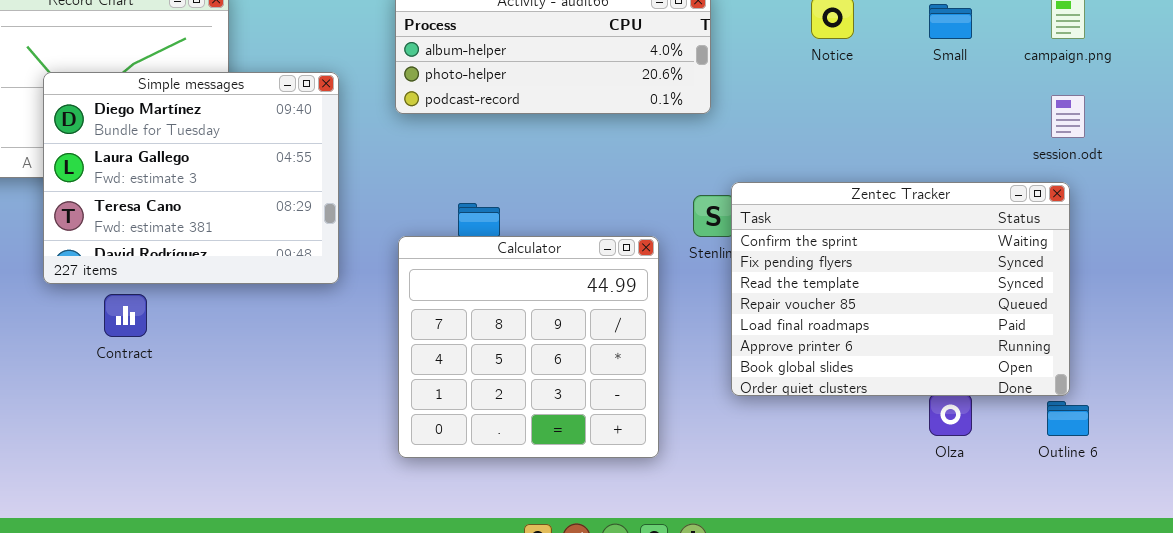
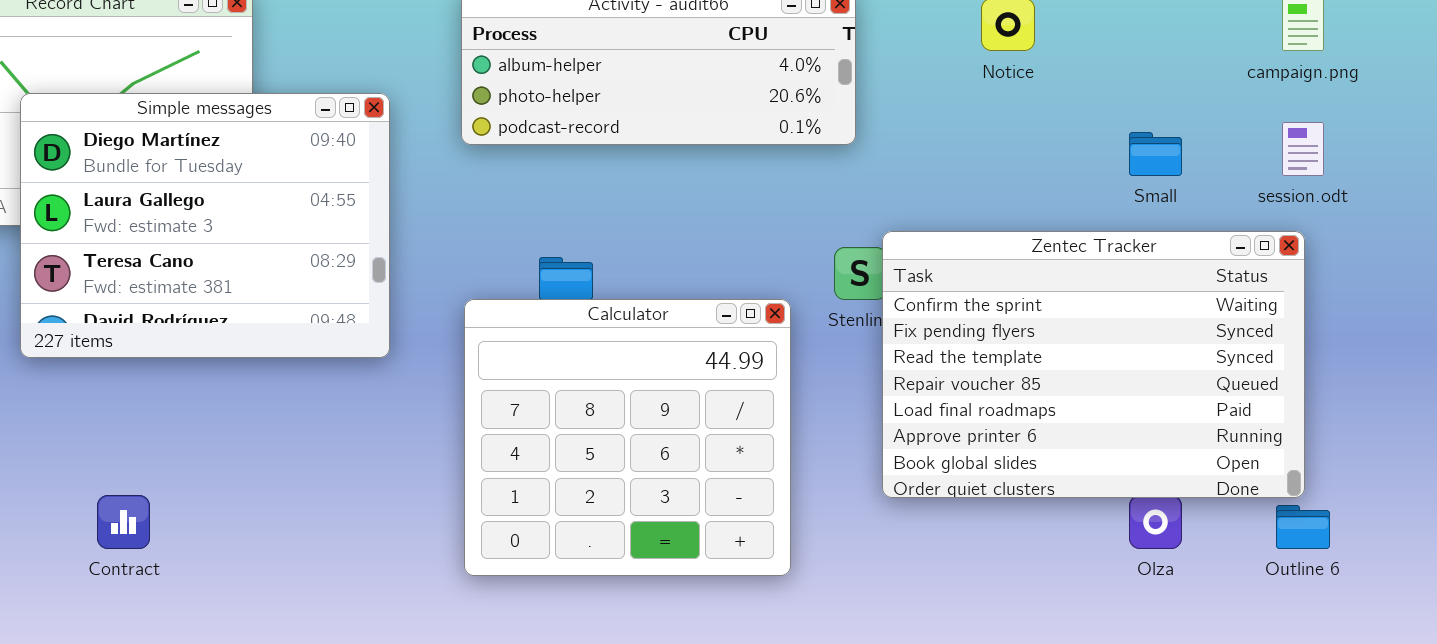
Small: [929,4,972,39] -> [1129,132,1182,176], moved
Contract: [104,294,147,337] -> [97,495,150,549], moved

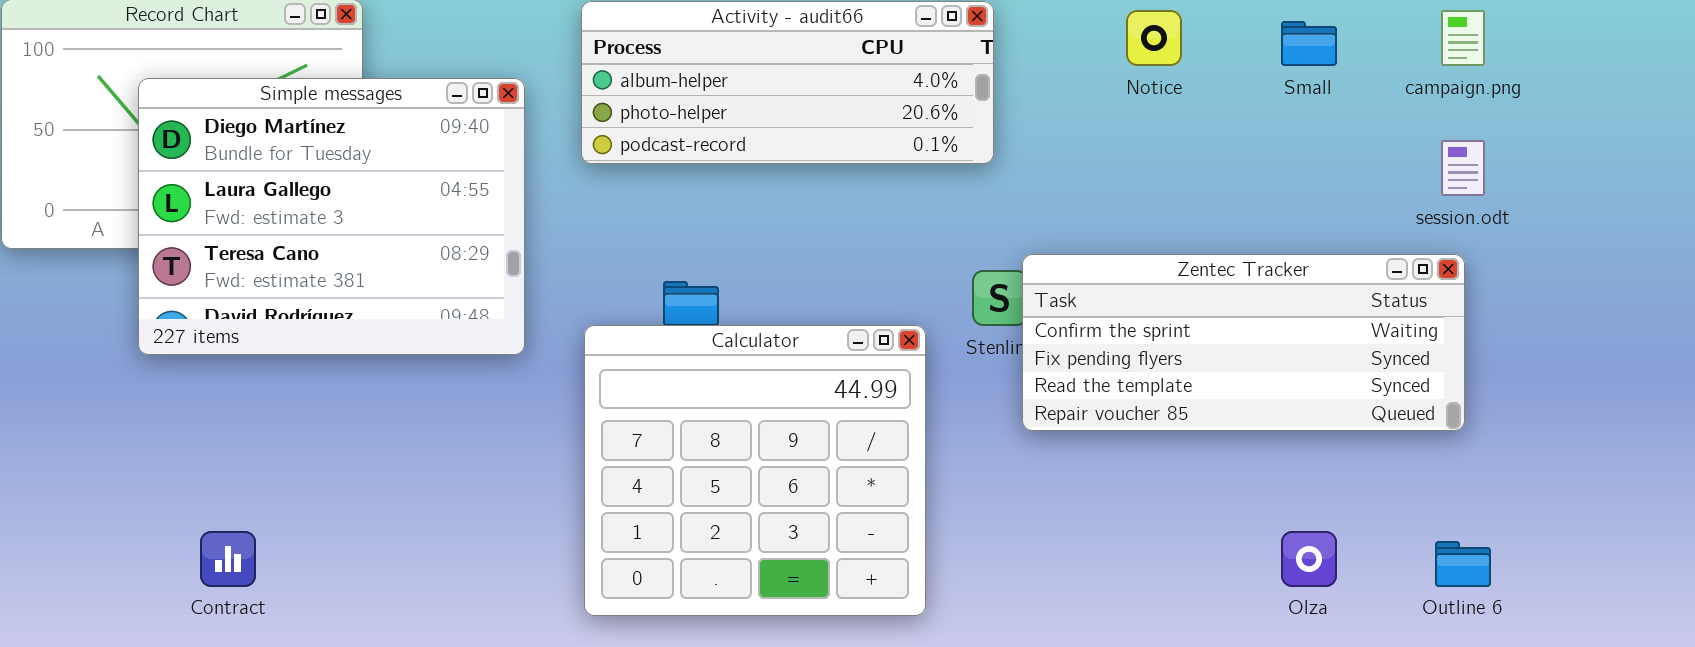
Simple messages: [20,93,390,358] -> [138,78,525,355], moved
Small: [1129,132,1182,176] -> [1281,21,1337,66], moved
Zentec Tracker: [882,231,1305,498] -> [1022,254,1465,431], resized

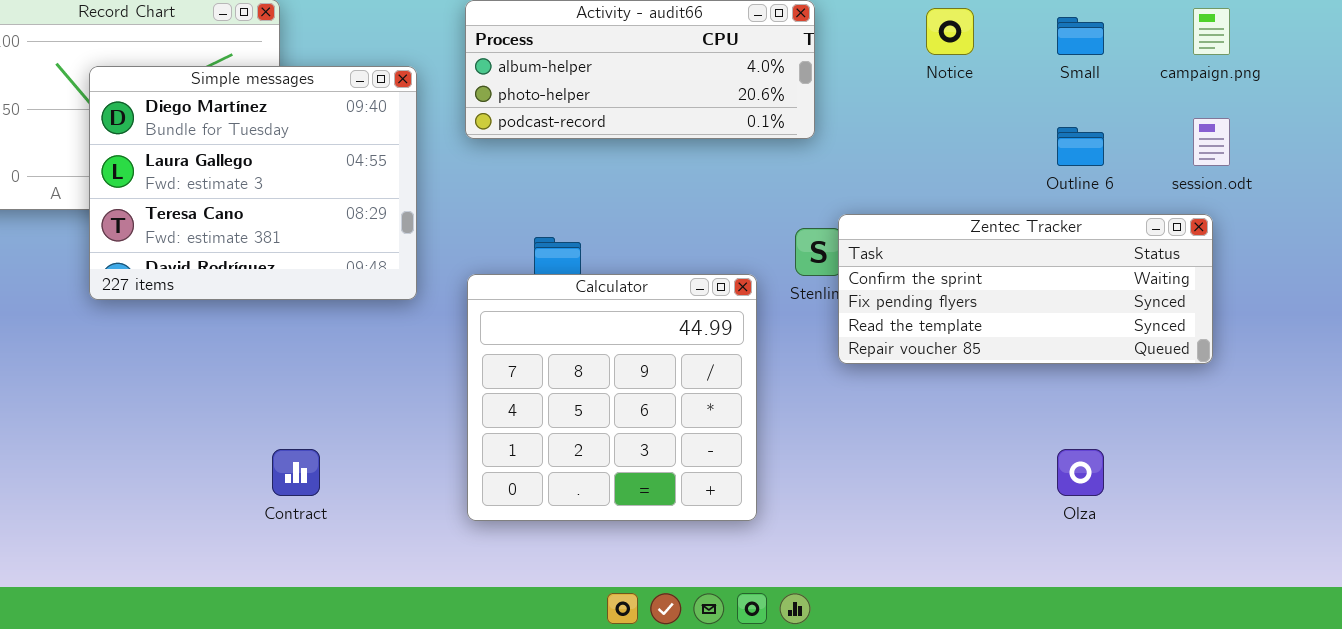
Contract: [200,531,256,587] -> [272,449,320,496], moved
Outline 6: [1435,541,1491,587] -> [1057,127,1104,166], moved

